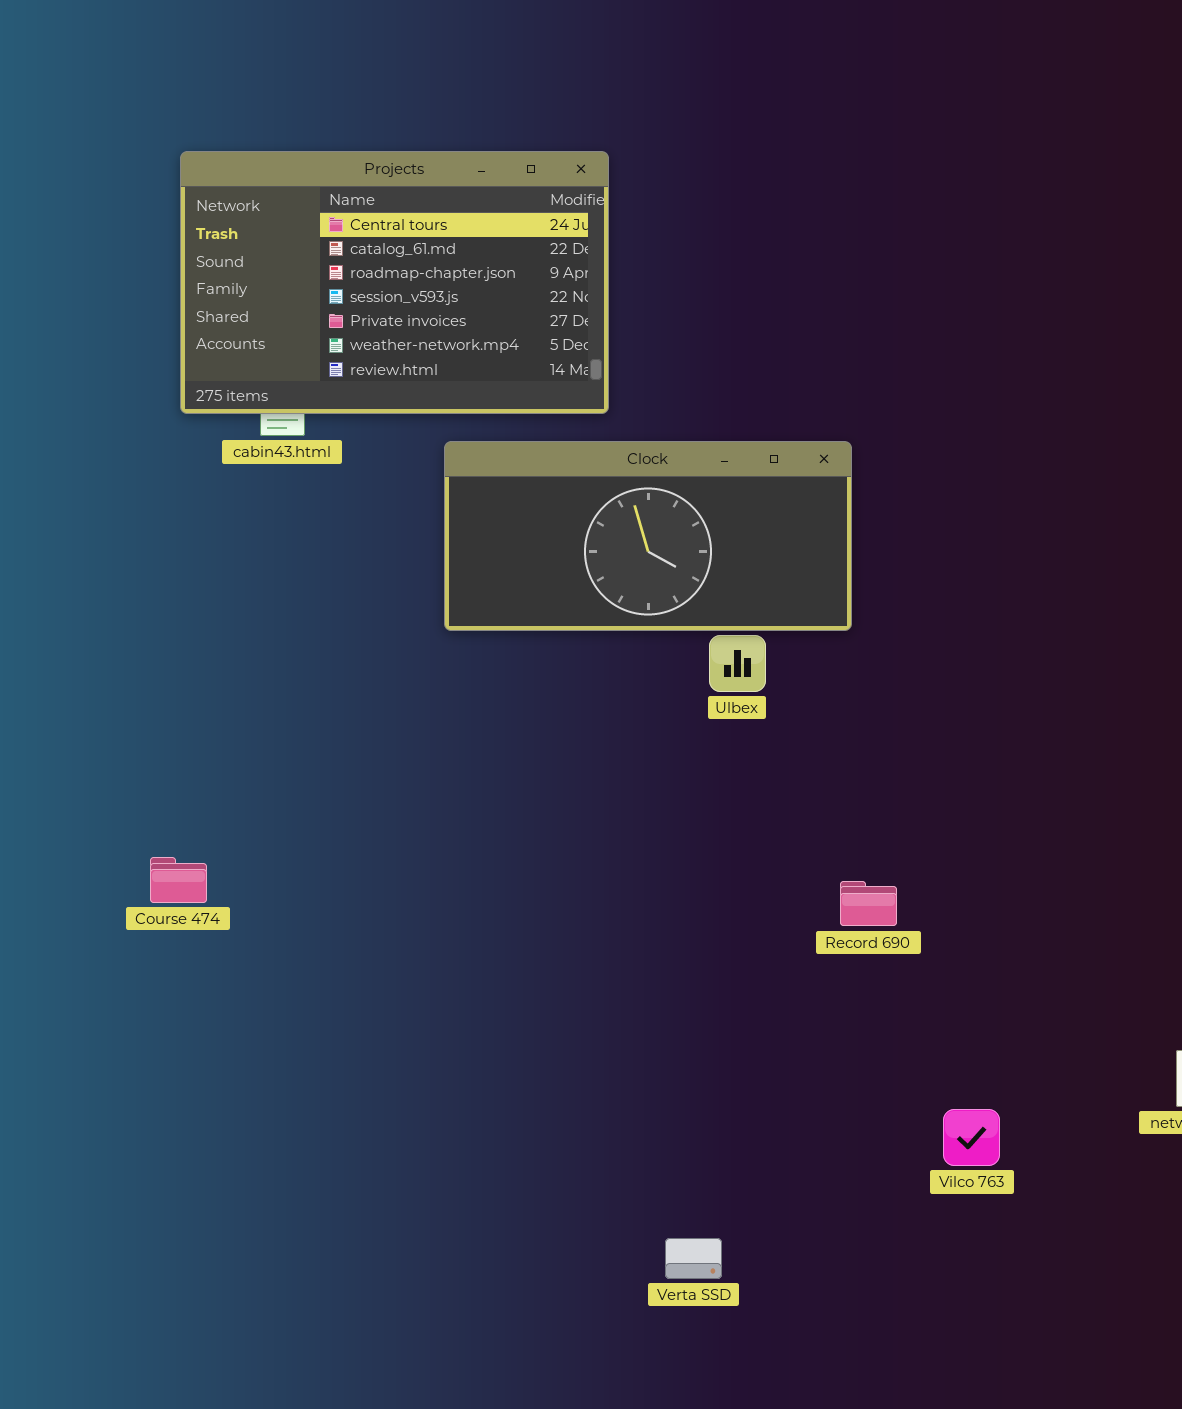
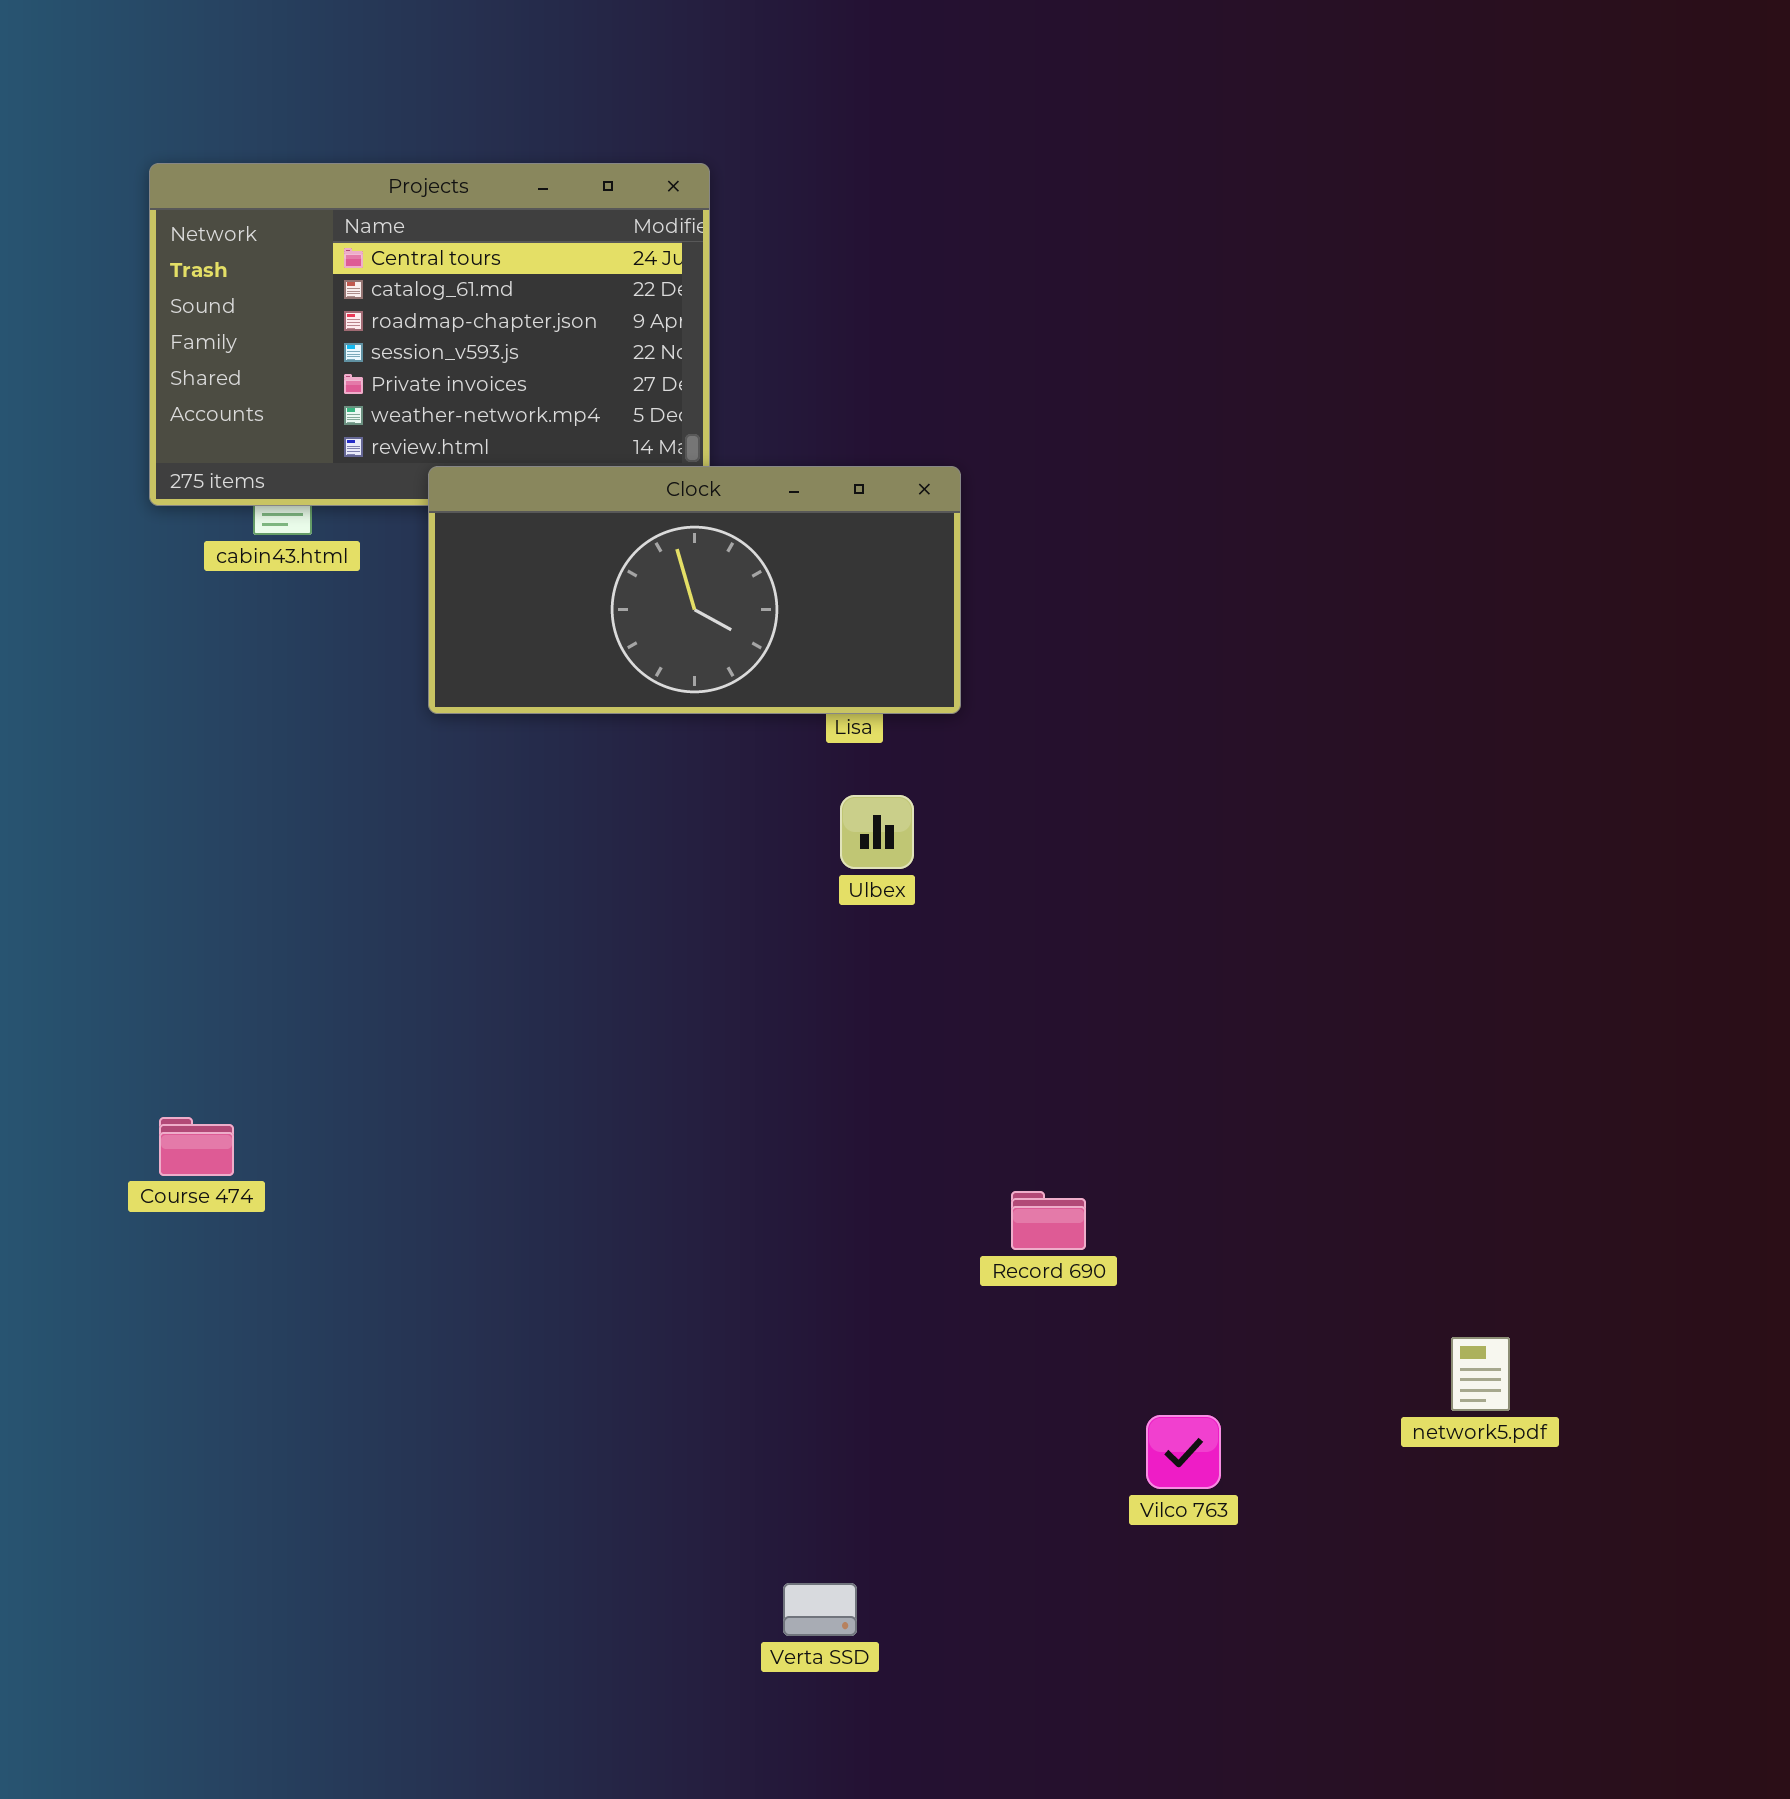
Clock: [444,441,852,631] -> [428,466,961,714], moved
Course 474: [150,857,207,903] -> [159,1117,234,1176], moved
Record 690: [840,881,897,926] -> [1011,1191,1086,1250], moved

